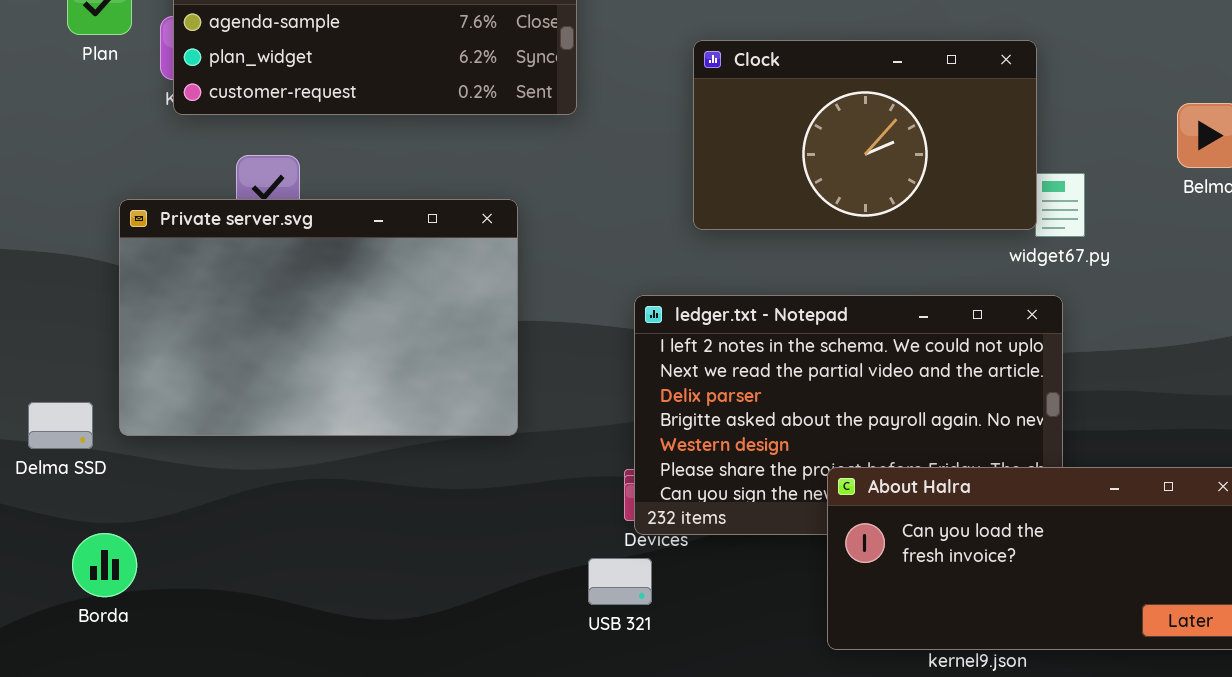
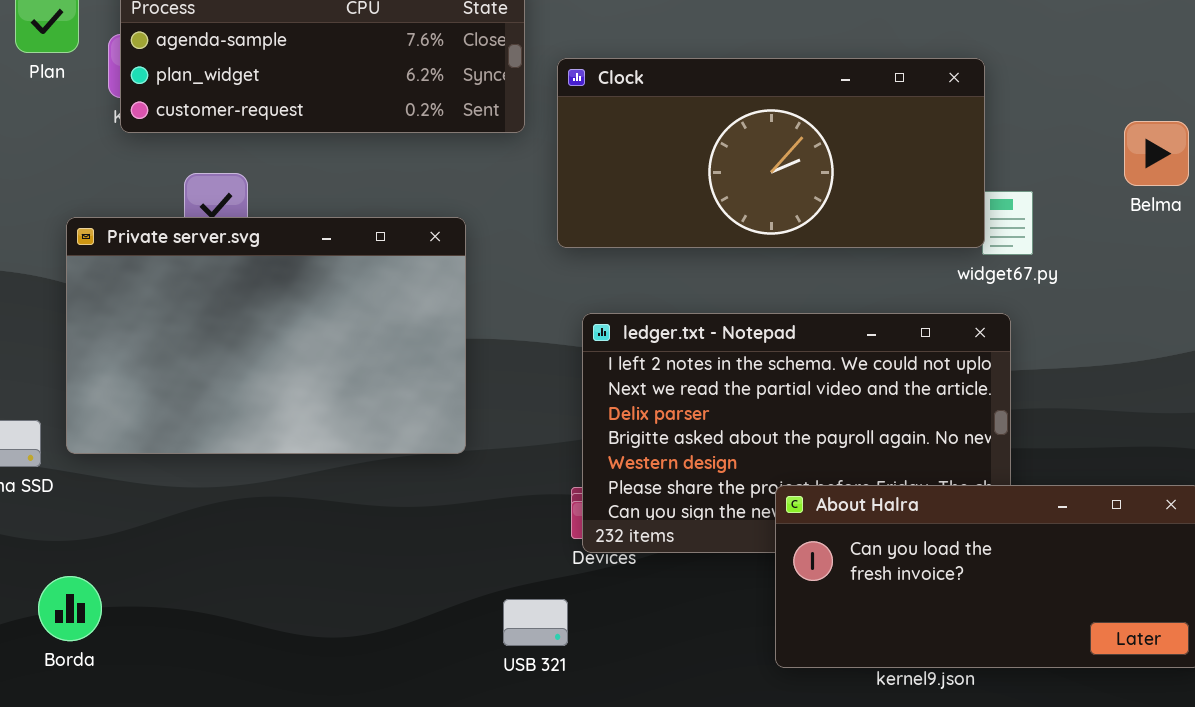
Clock: [693,40,1037,230] -> [557,58,985,248], resized
Borda: [72,533,137,597] -> [38,576,102,641], moved
USB 321: [588,558,652,605] -> [503,599,568,646], moved

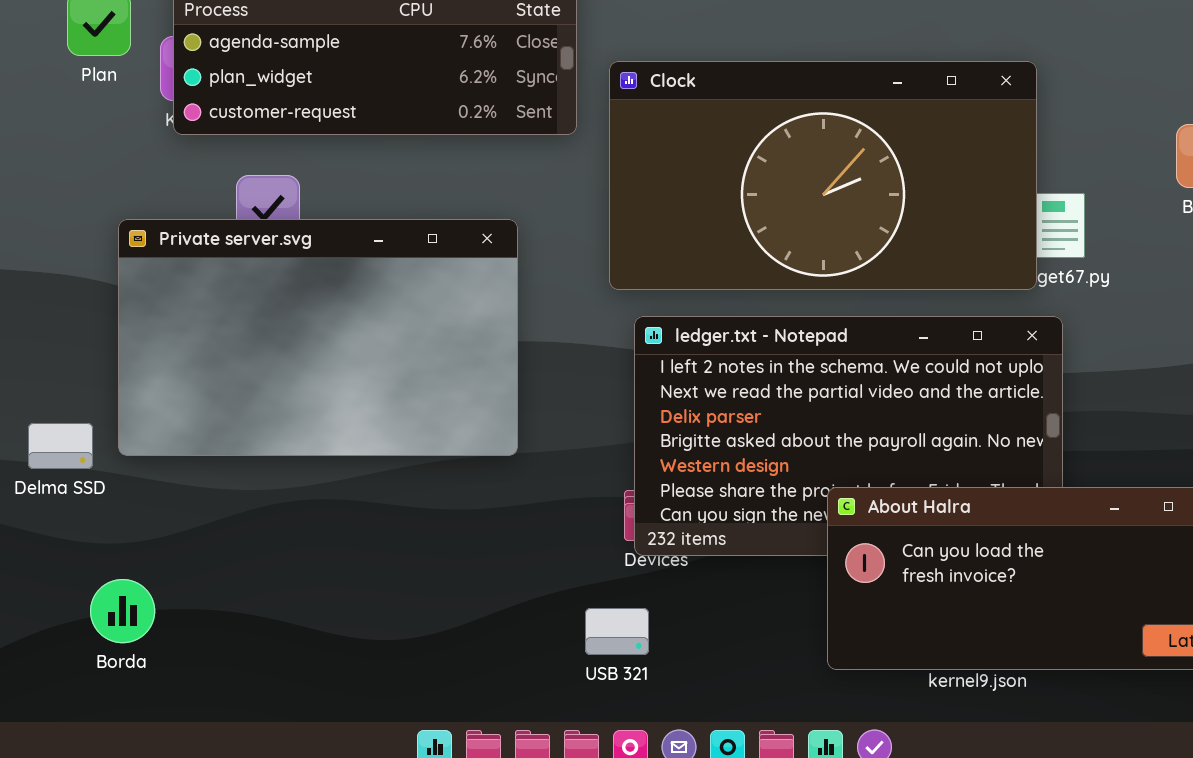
Clock: [557,58,985,248] -> [609,61,1037,290], resized
USB 321: [503,599,568,646] -> [585,608,649,655], moved

